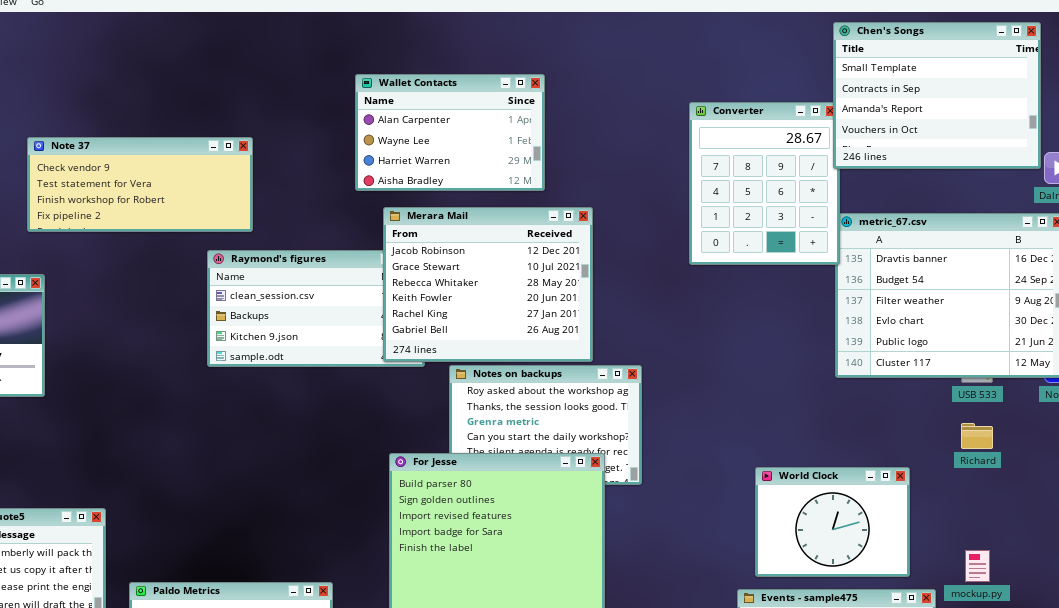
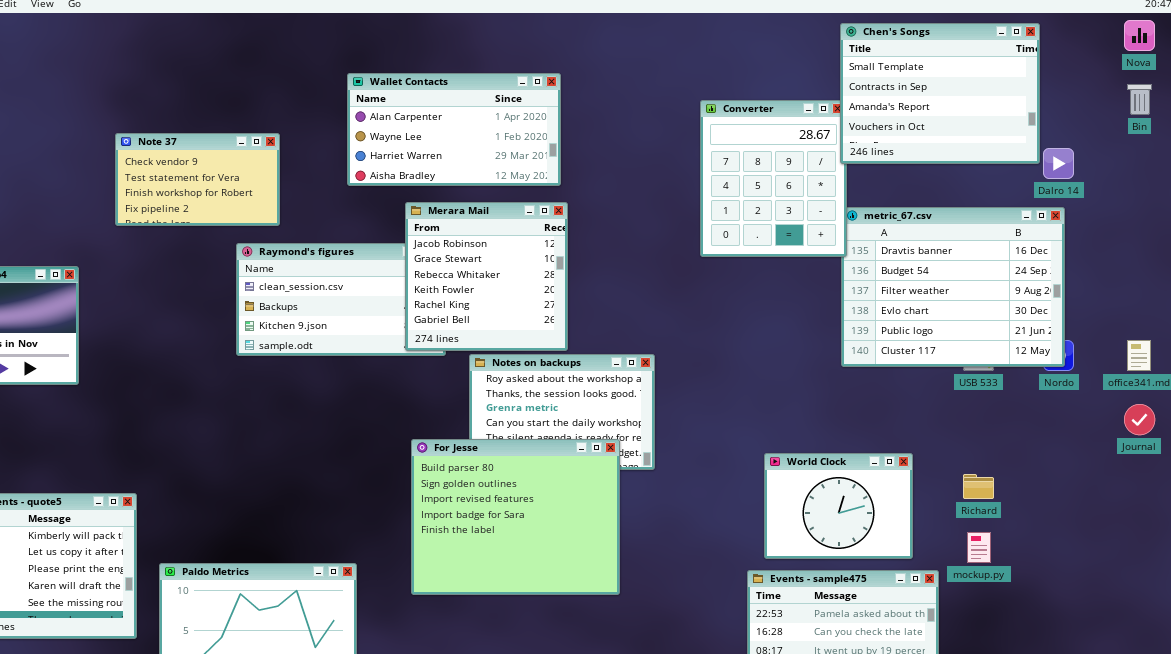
Wallet Contacts: [355,74,545,191] -> [347,73,561,186], resized
Note 37: [27,137,253,232] -> [115,133,280,226], resized
Merara Mail: [383,207,593,362] -> [405,202,568,351], resized
Richard: [961,423,993,449] -> [963,474,994,499], moved

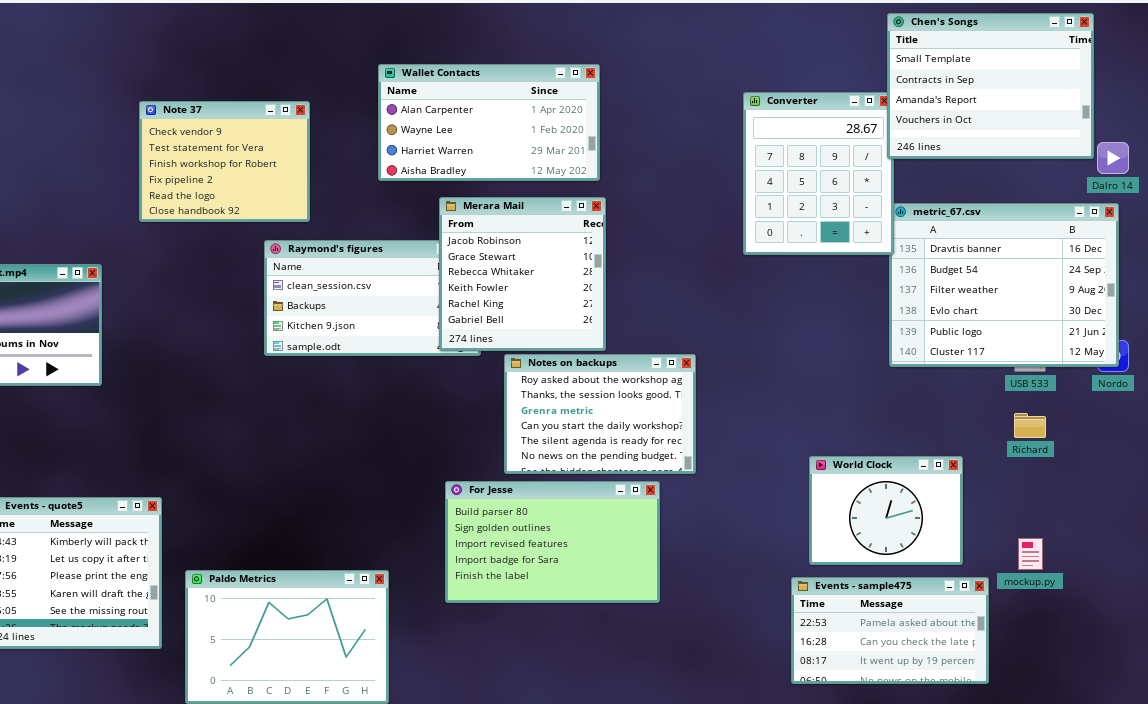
Note 37: [115,133,280,226] -> [139,101,310,222], resized
For Jesse: [411,439,620,595] -> [445,481,660,603], resized
Richard: [963,474,994,499] -> [1014,413,1046,438], moved

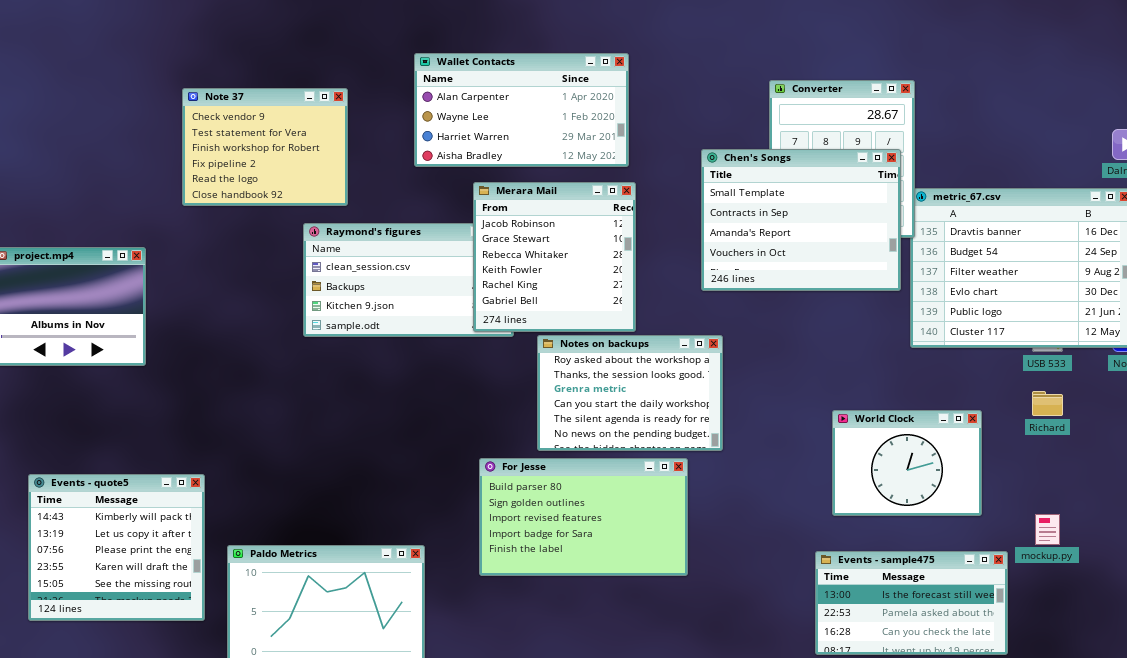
Chen's Songs: [887,13,1094,159] -> [701,149,901,291], moved
World Clock: [809,456,963,565] -> [832,410,982,516], moved
Events - sample475: [791,577,989,684] -> [815,551,1008,655], scrolled up 1 row

